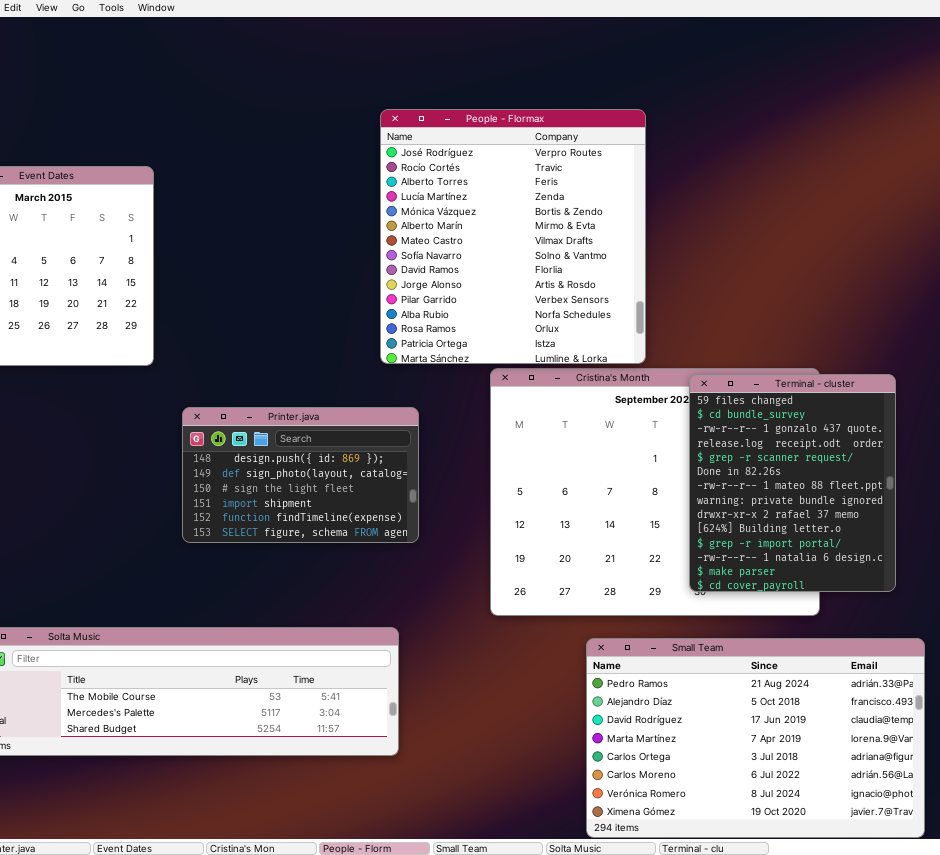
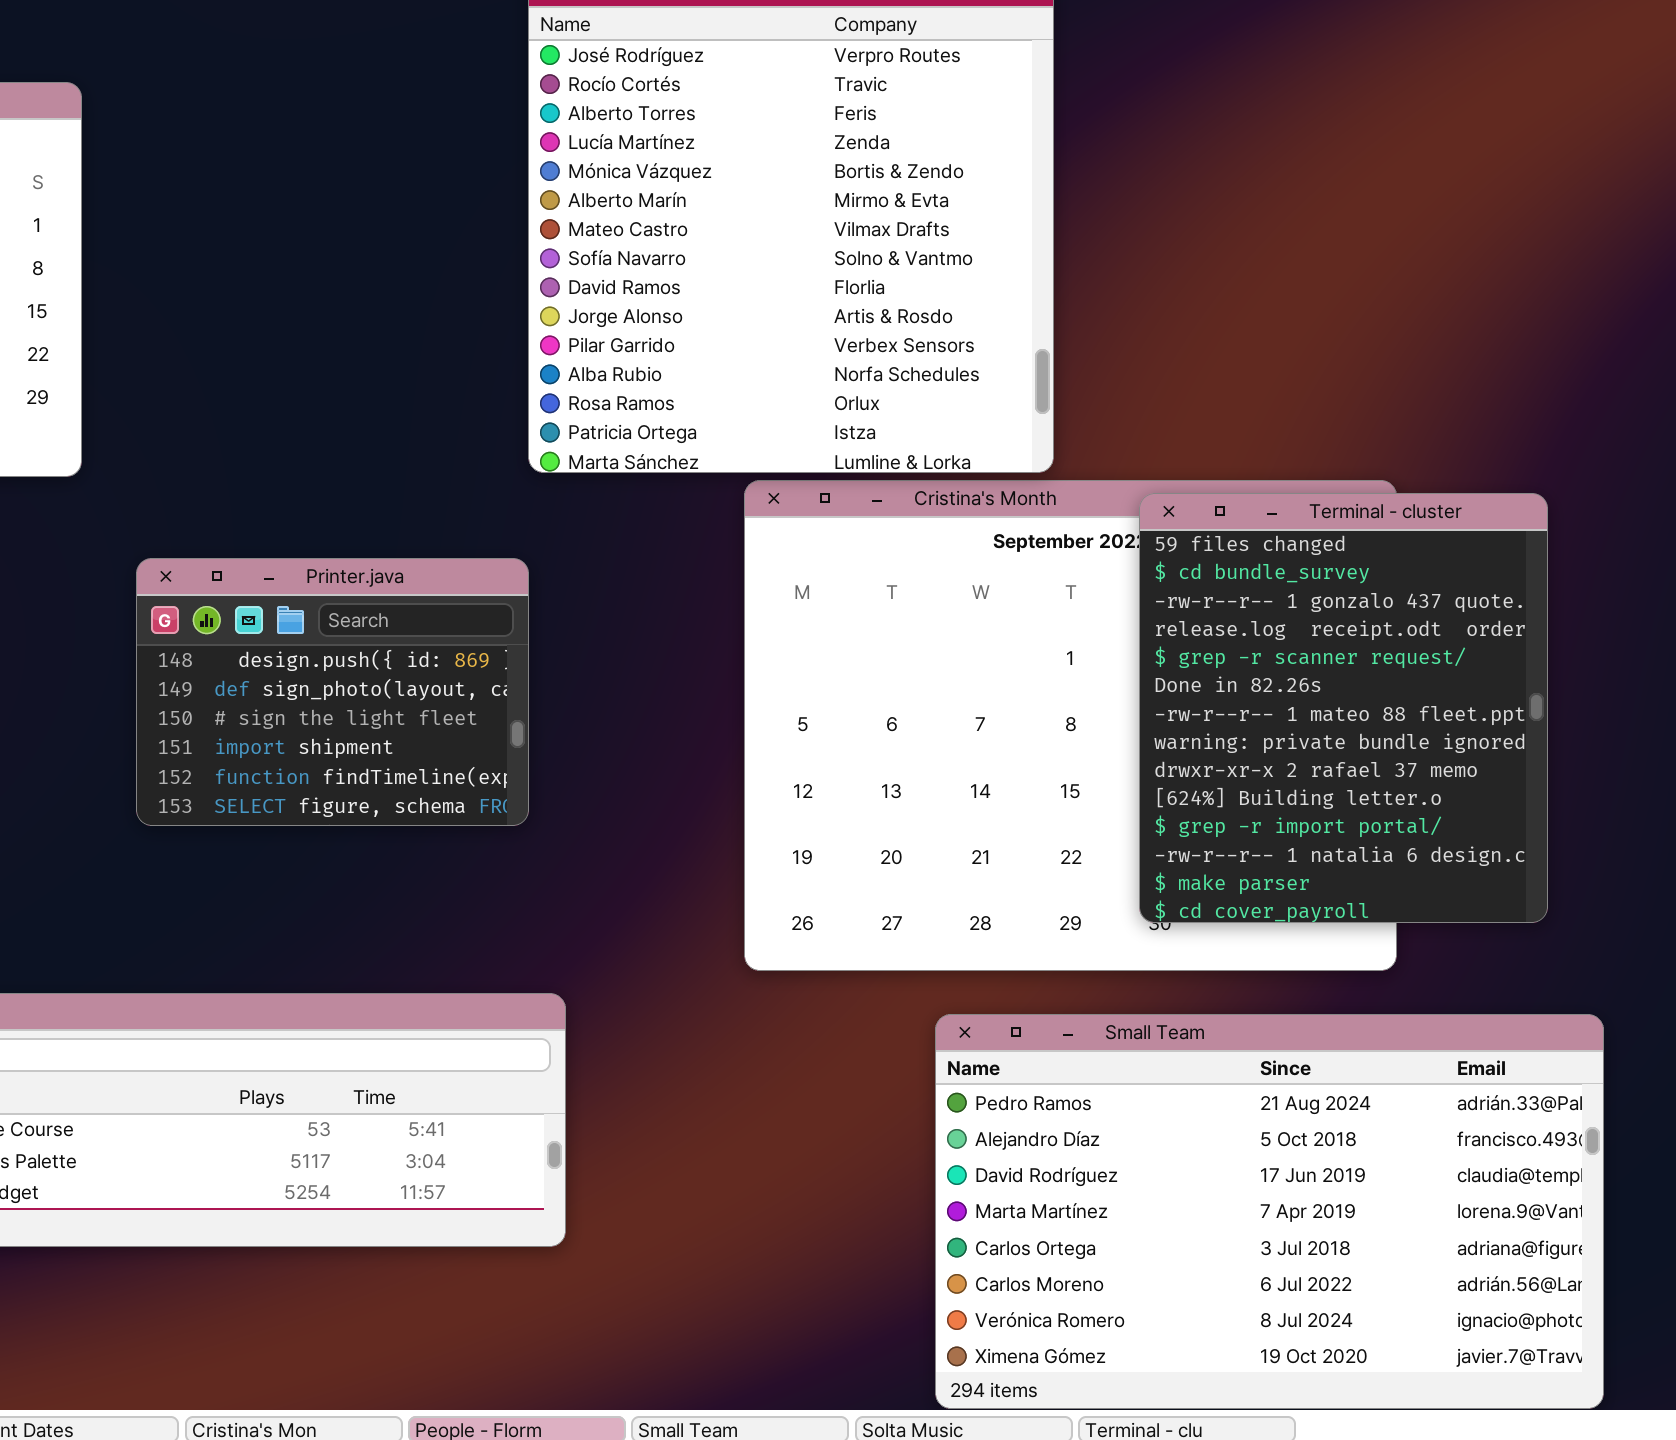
Printer.java: [182,407,419,543] -> [136,558,529,826], resized

